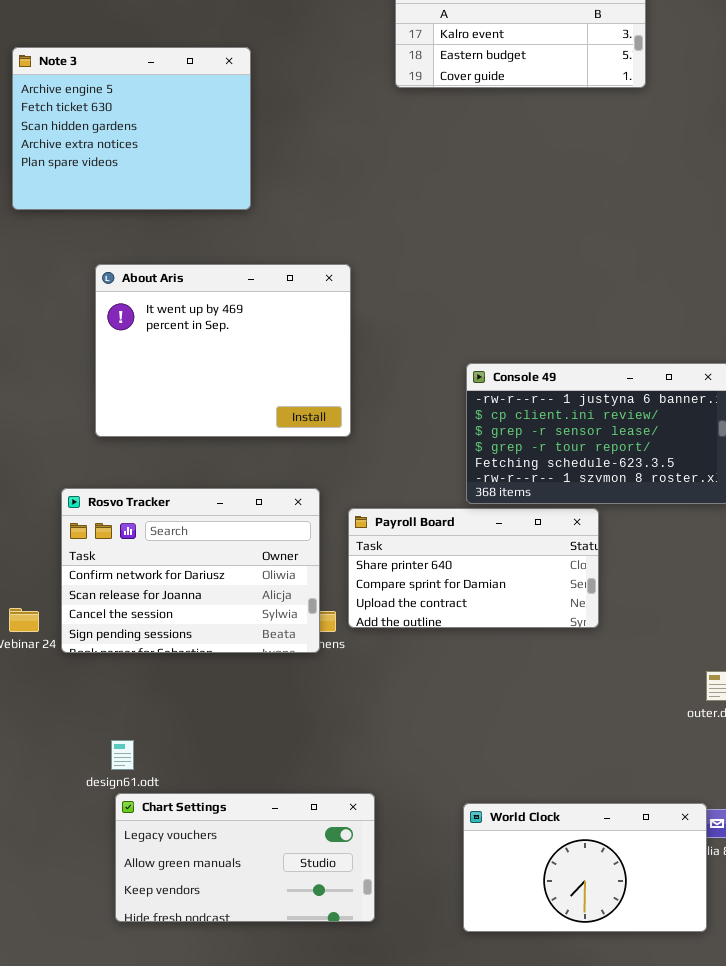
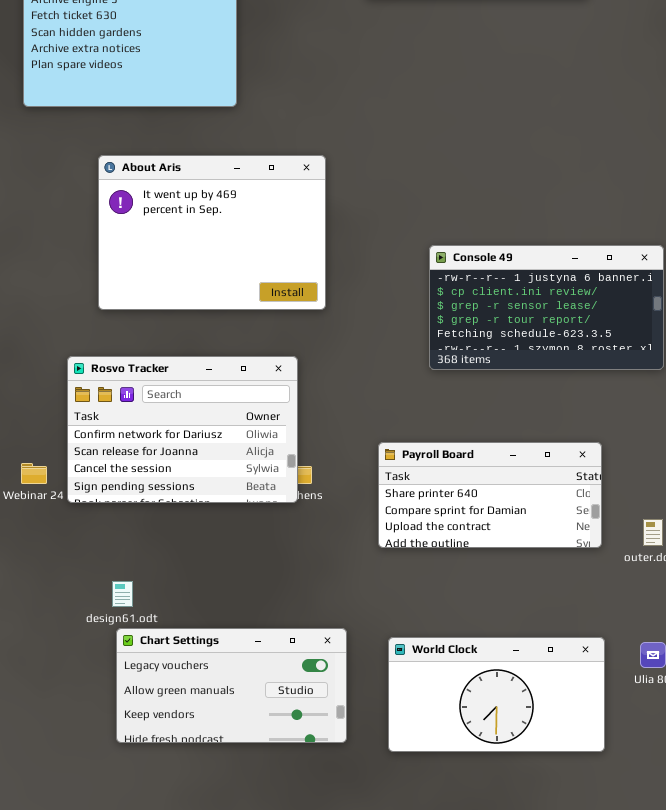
Payroll Board: [348,508,599,628] -> [378,442,602,548], moved
World Clock: [463,803,707,932] -> [388,637,605,752], moved

